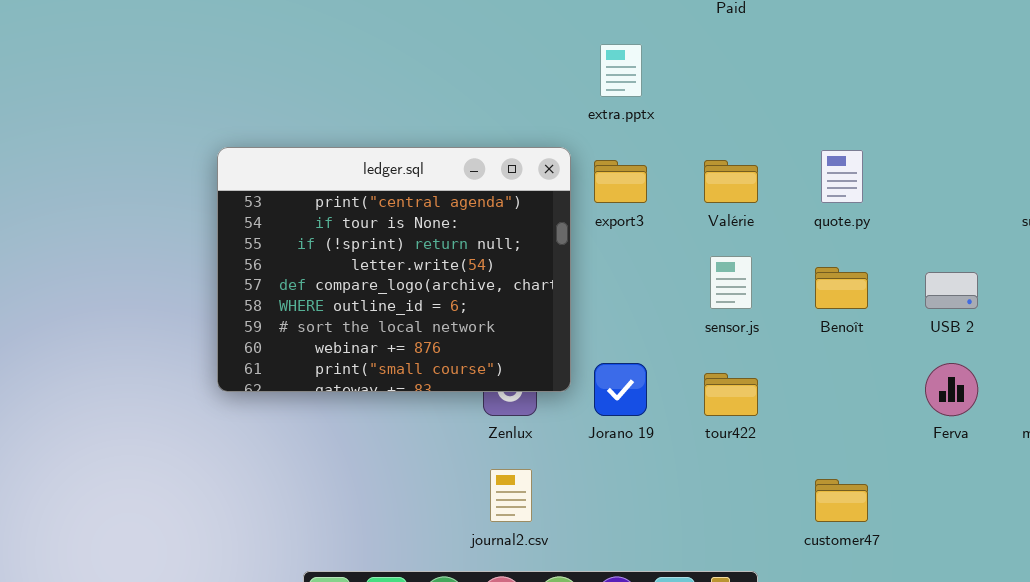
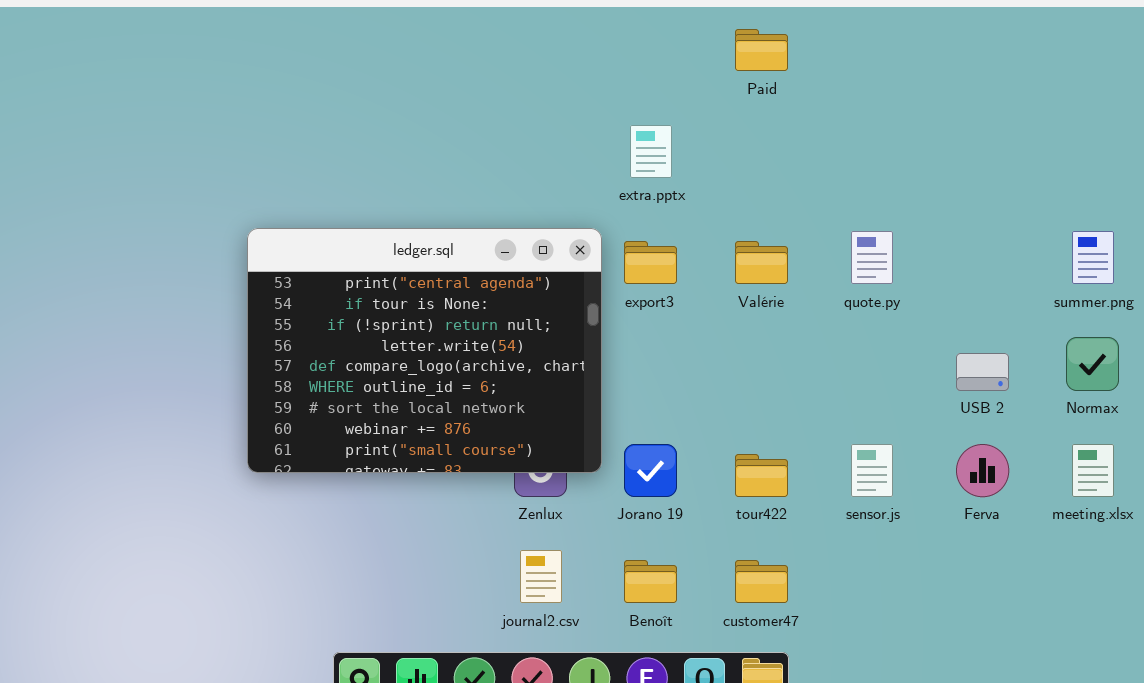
sensor.js: [710,256,752,309] -> [851,444,893,497], moved
Benoît: [815,267,868,309] -> [624,560,677,603], moved
customer47: [815,479,868,522] -> [735,560,788,603], moved

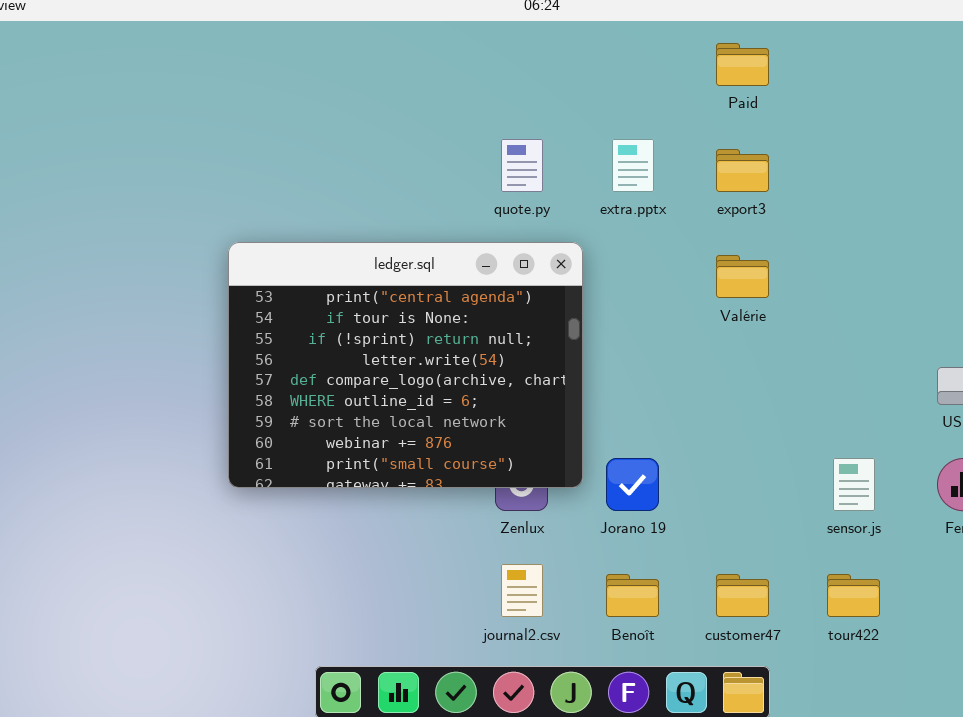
quote.py: [851,231,893,284] -> [501,139,543,192], moved
export3: [624,241,677,284] -> [716,149,769,192], moved
tour422: [735,454,788,497] -> [827,574,880,617], moved

